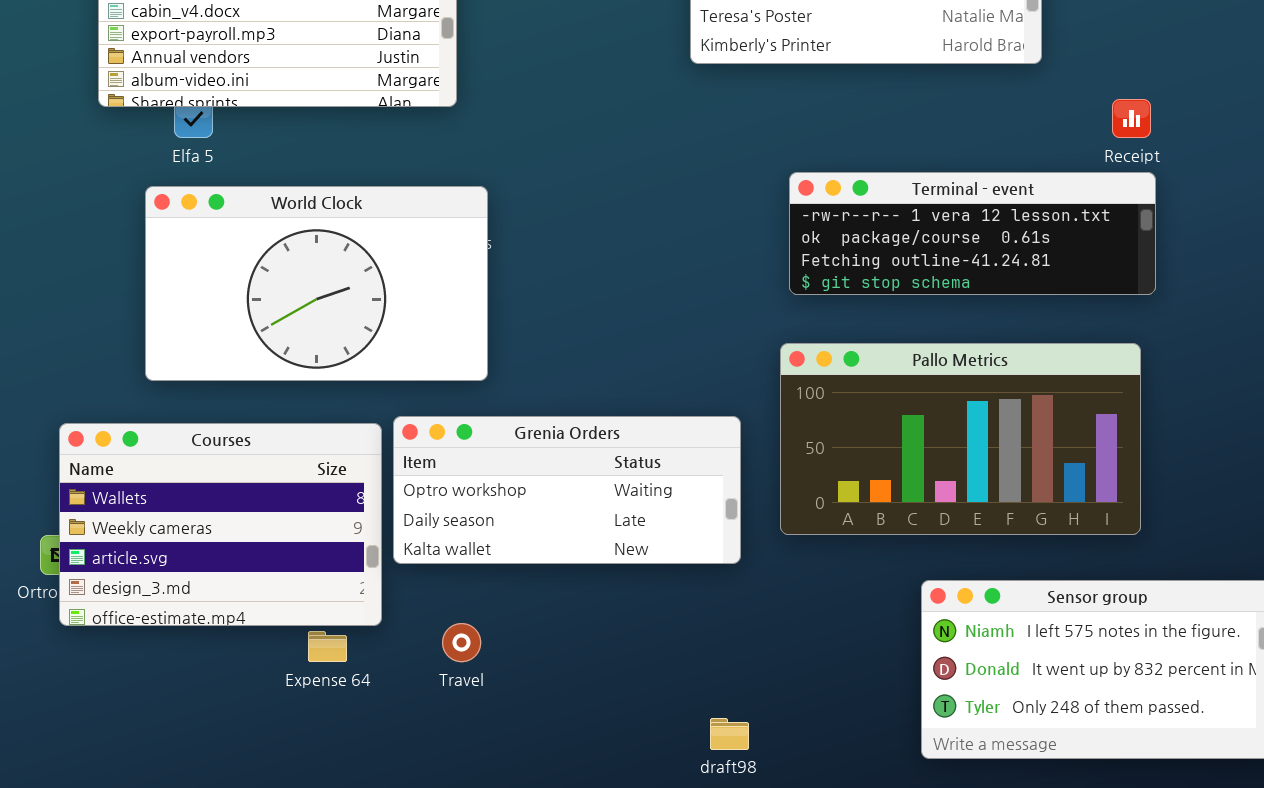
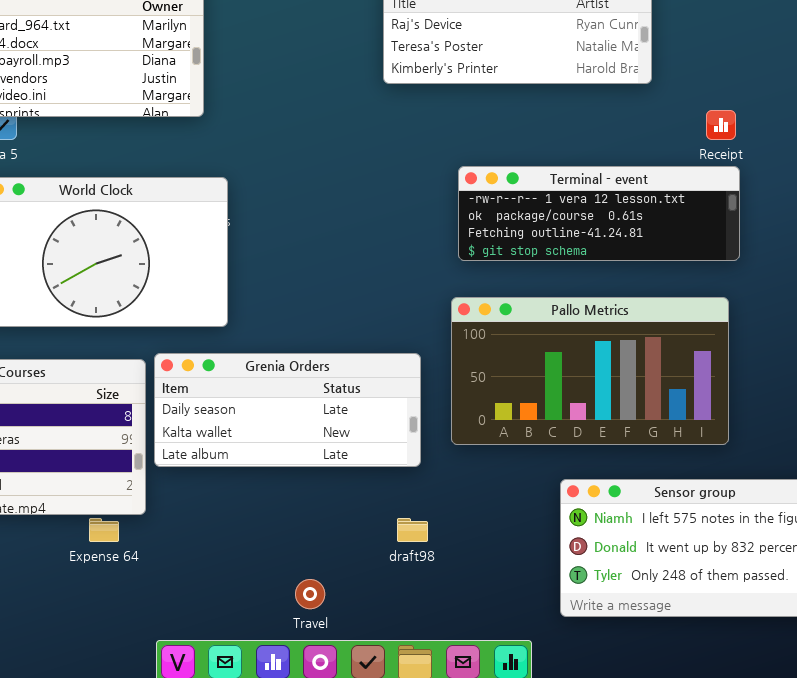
Grenia Orders: [393,416,741,564] -> [154,353,421,467], scrolled down 1 row
Travel: [442,623,481,662] -> [295,579,325,609], moved
draft98: [710,718,749,750] -> [397,518,428,542], moved

